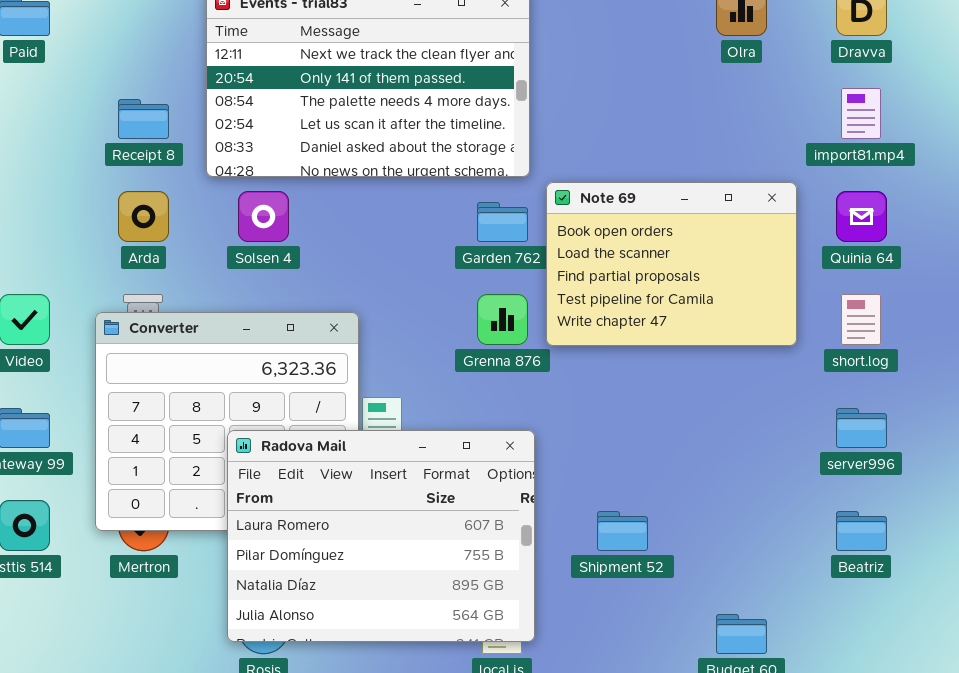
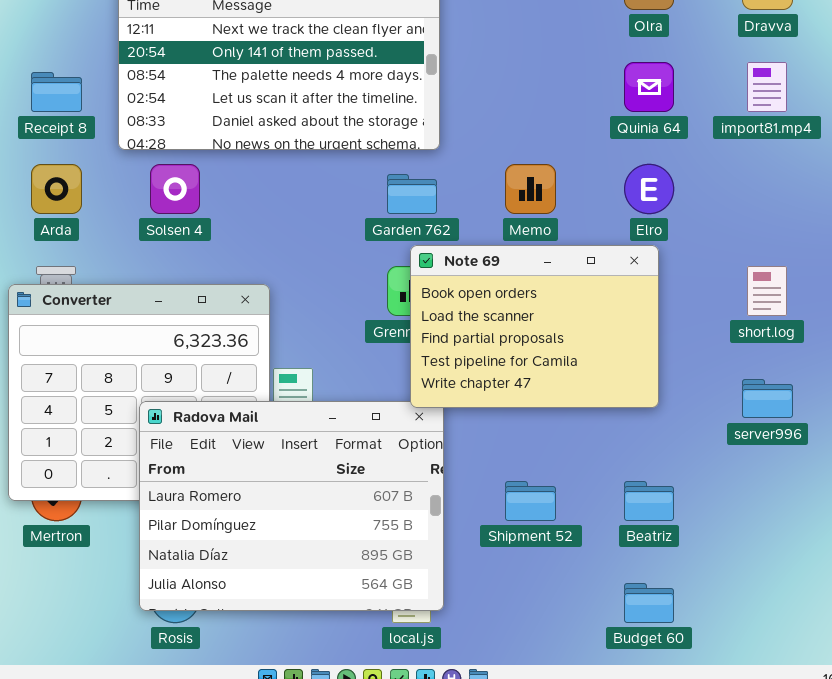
Note 69: [546,182,797,346] -> [410,245,659,408], moved
Quinia 64: [836,191,887,242] -> [624,62,674,112], moved
Beatriz: [836,511,887,551] -> [624,481,674,521], moved

